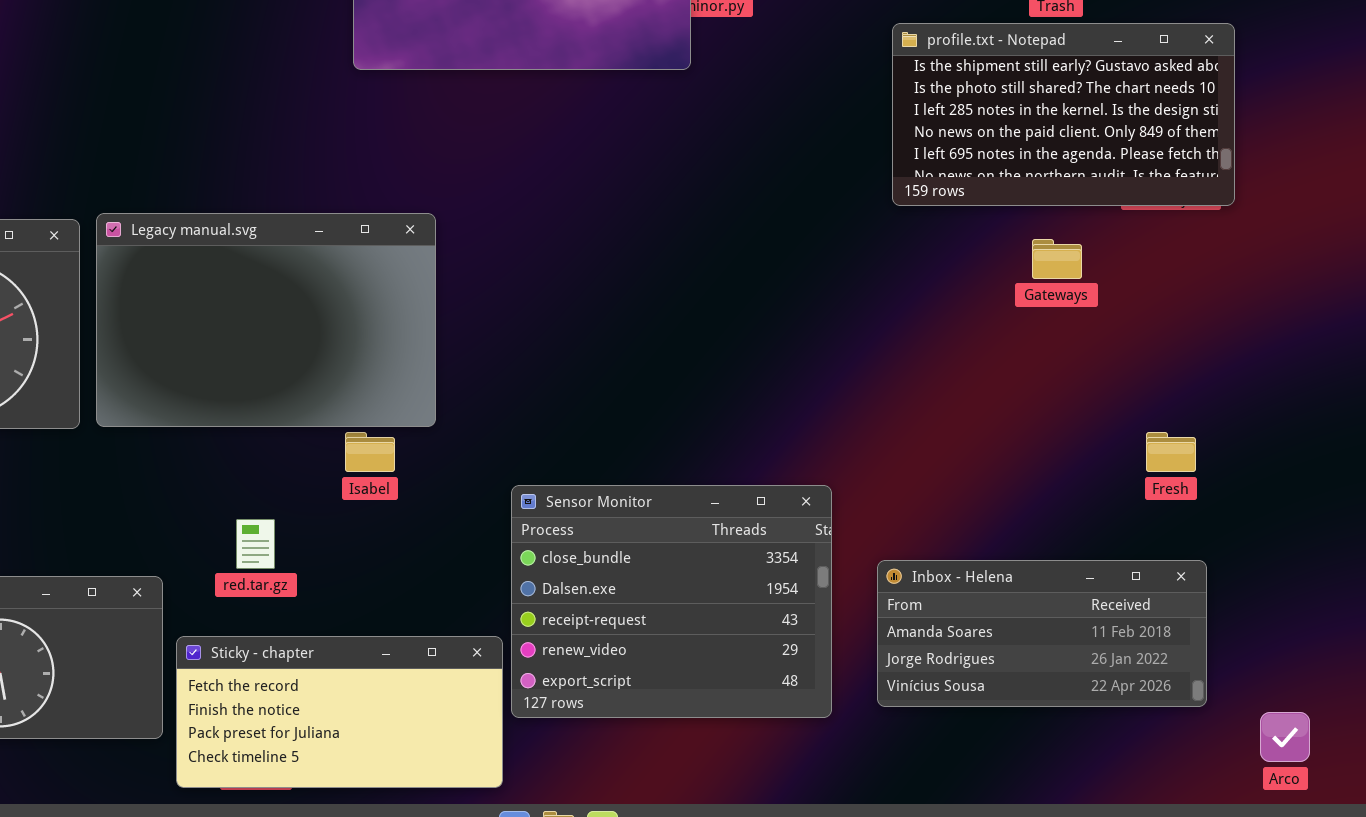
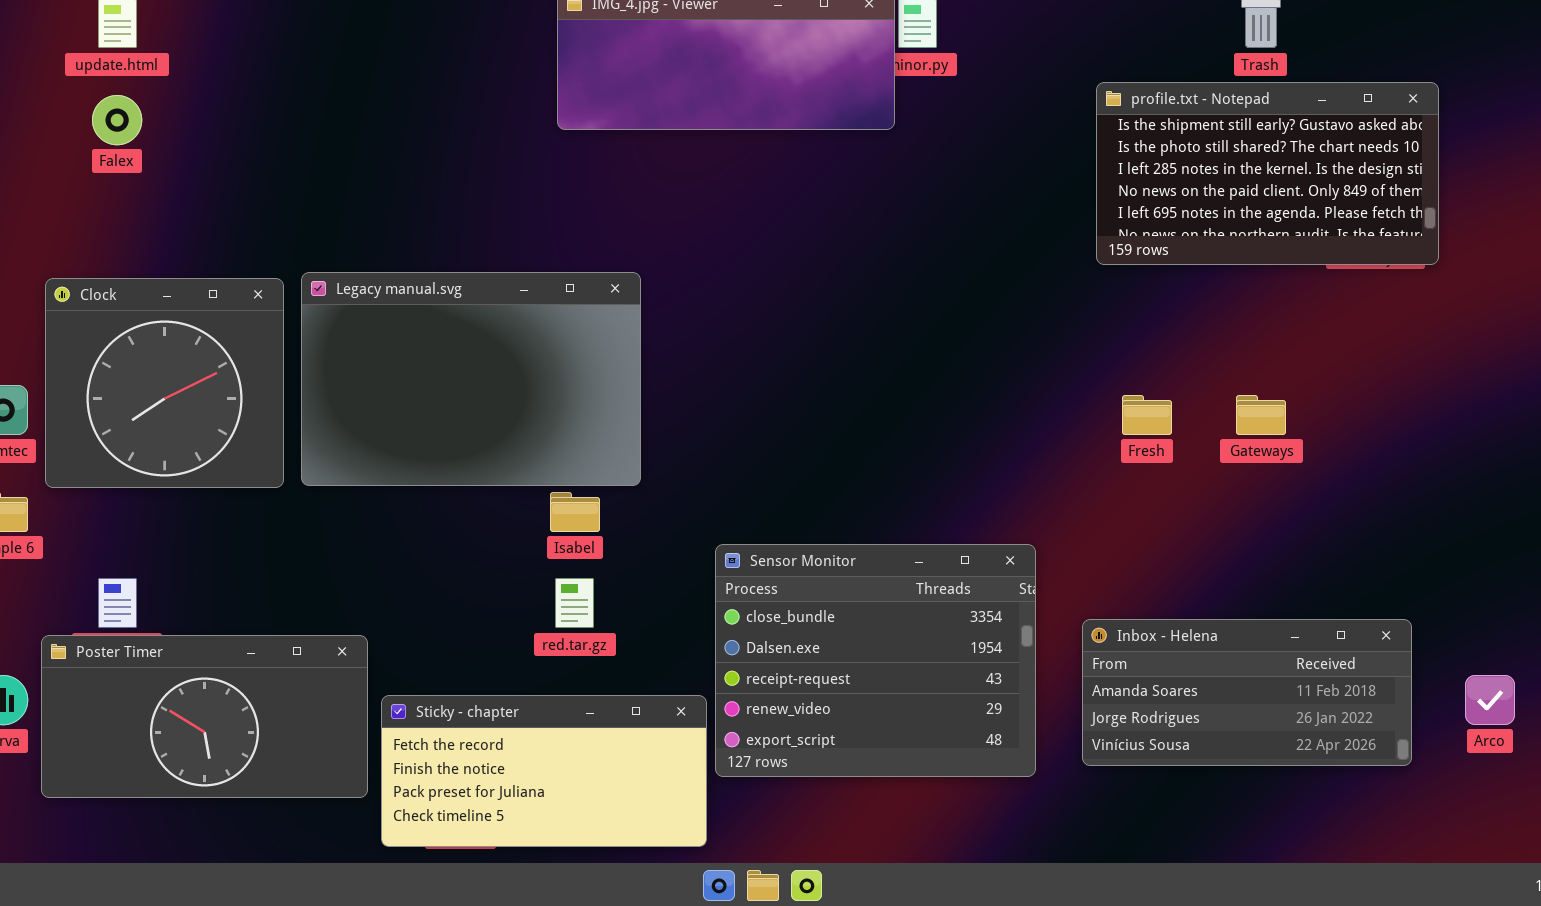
Gateways: [1032,239,1082,279] -> [1236,395,1286,435], moved
Fresh: [1146,432,1196,472] -> [1122,395,1172,435], moved
red.tar.gz: [236,519,275,569] -> [555,578,594,628], moved
Arco: [1260,712,1310,762] -> [1465,675,1515,725], moved

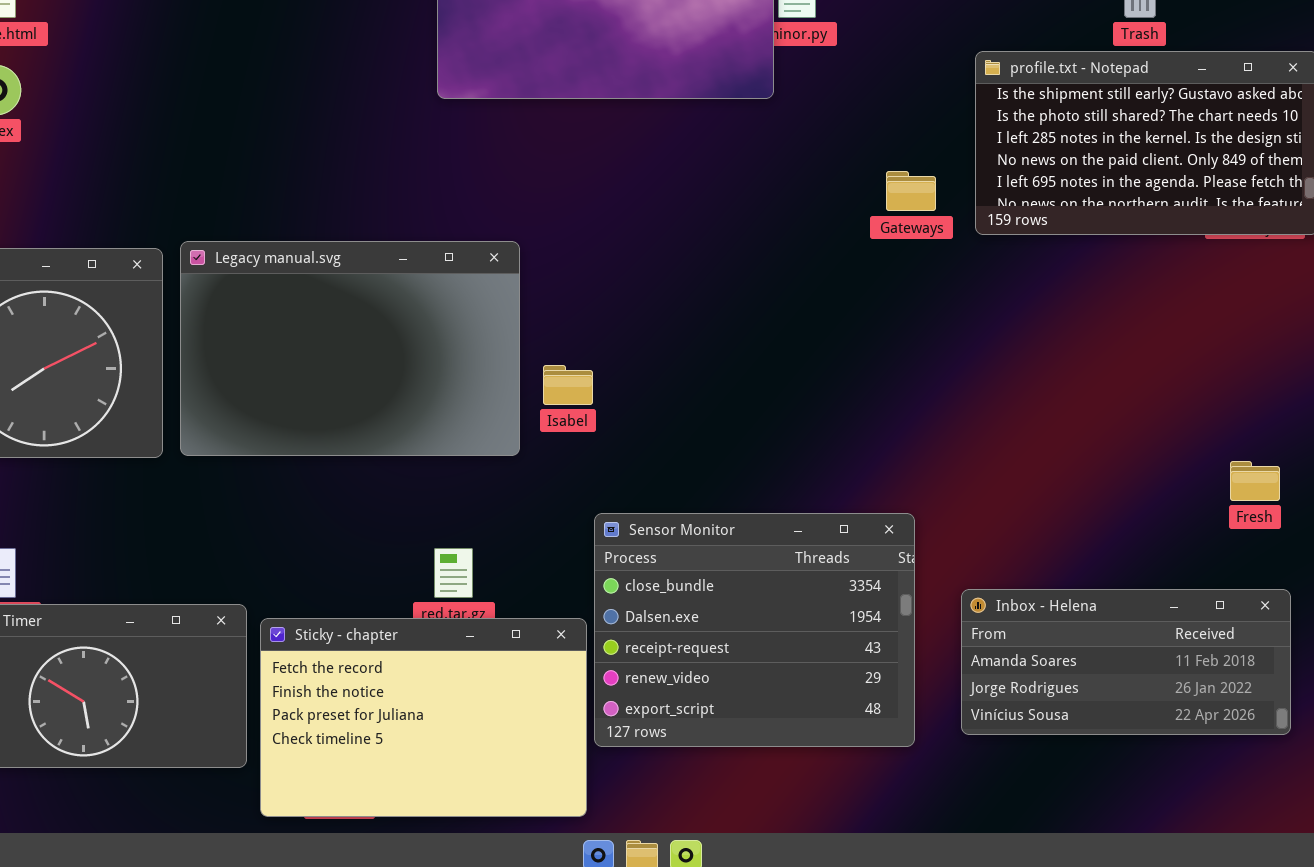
Fresh: [1122,395,1172,435] -> [1230,461,1280,501], moved
Gateways: [1236,395,1286,435] -> [886,171,936,211], moved
Isabel: [550,492,600,532] -> [543,365,593,405], moved
Sticky - chapter: [381,695,707,847] -> [260,618,587,817], resized

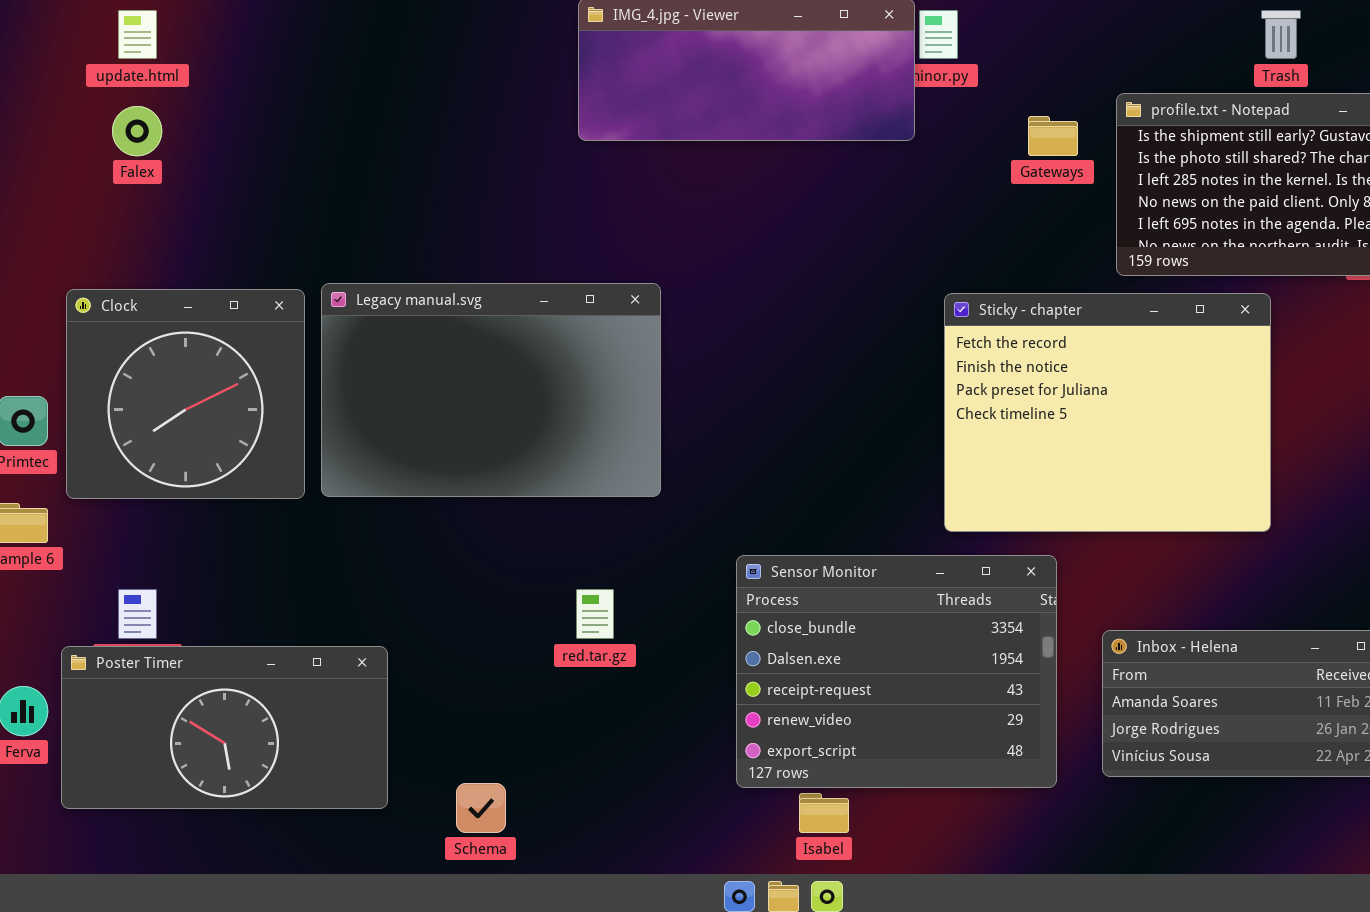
Gateways: [886,171,936,211] -> [1028,116,1078,156], moved
Isabel: [543,365,593,405] -> [799,793,849,833], moved
Sticky - chapter: [260,618,587,817] -> [944,293,1271,532], moved, resized

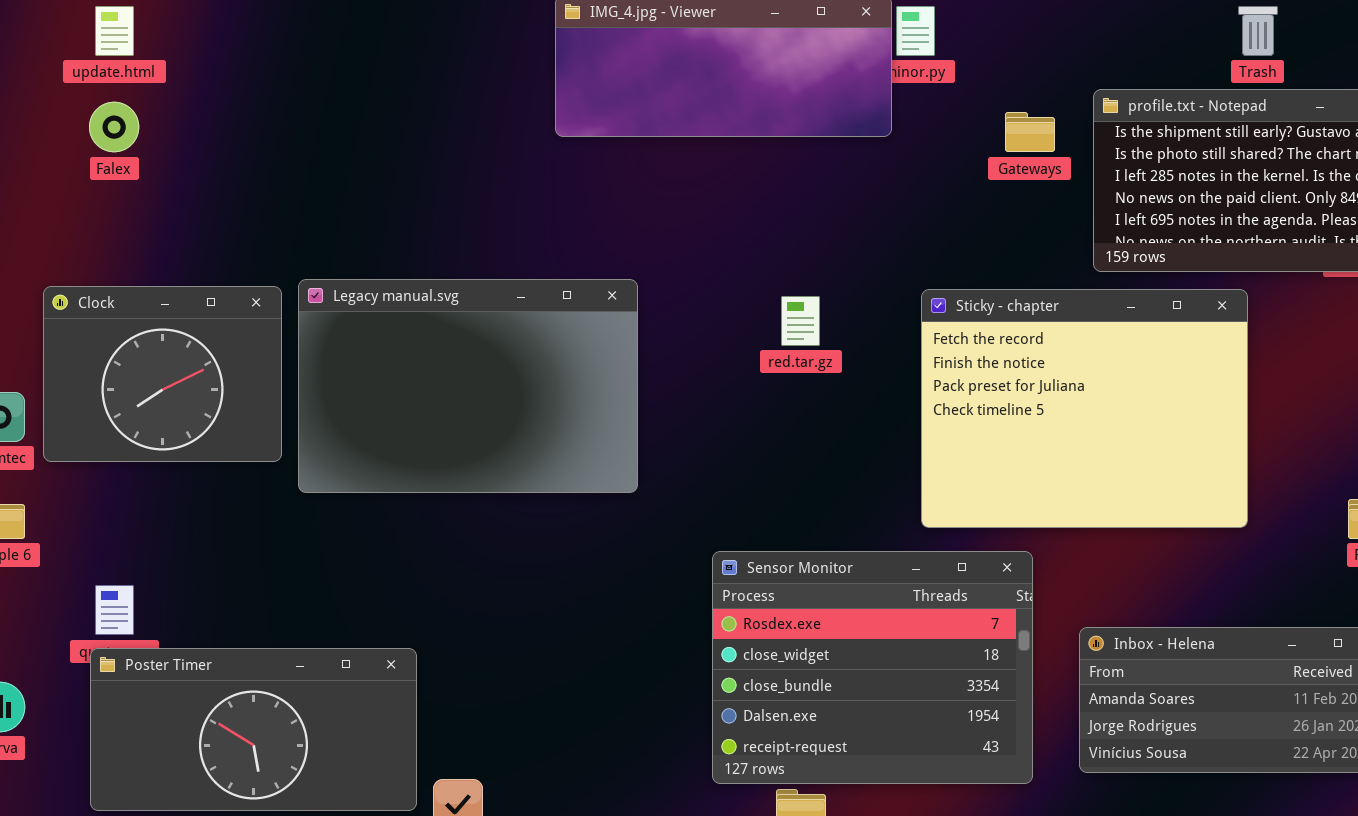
Clock: [66,289,305,499] -> [43,286,282,462], resized
Sensor Monitor: [736,555,1057,788] -> [712,551,1033,784], scrolled up 2 rows
red.tar.gz: [576,589,614,639] -> [781,296,820,346], moved
Poster Timer: [61,646,388,809] -> [90,648,417,811], moved

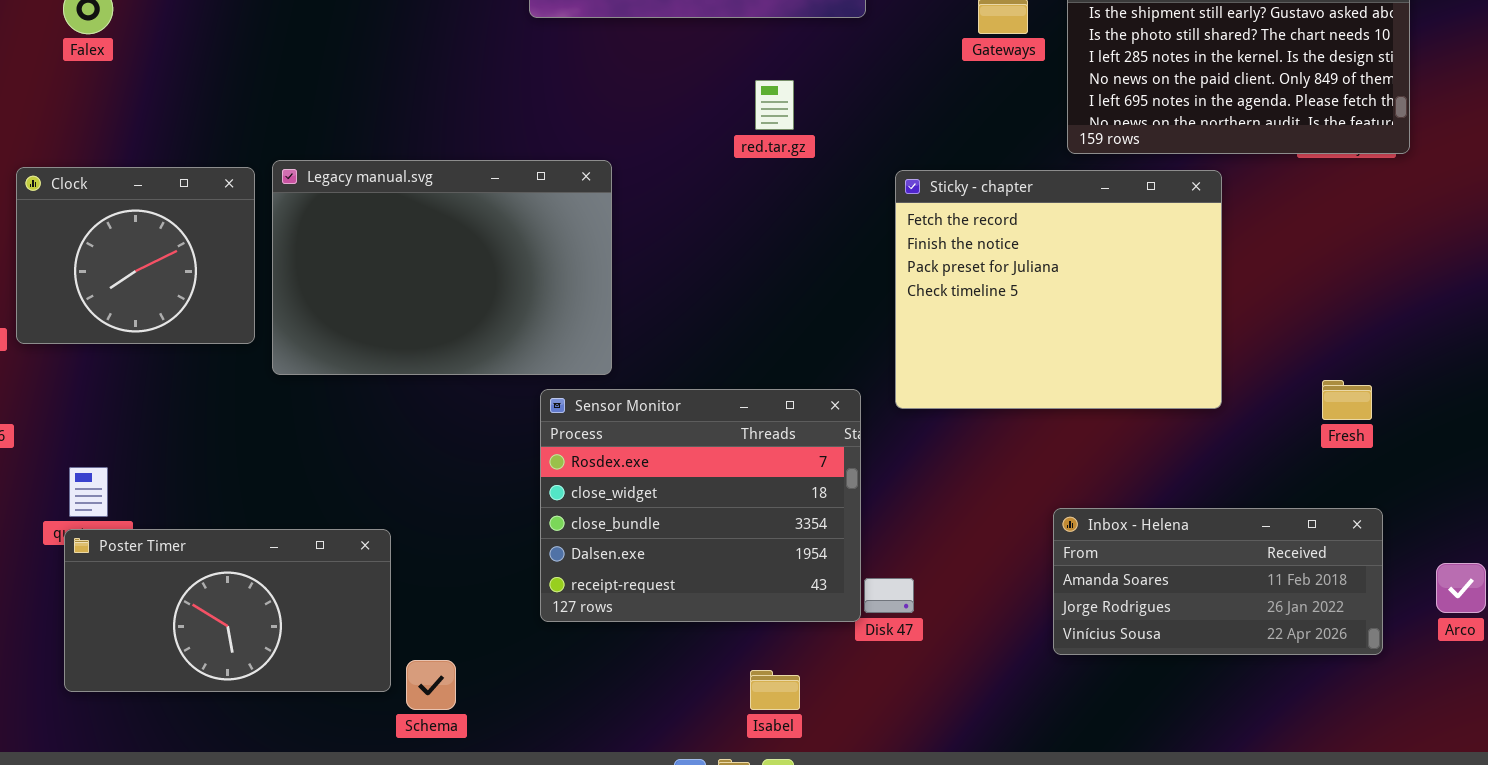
red.tar.gz: [781,296,820,346] -> [755,80,794,130], moved
Sensor Monitor: [712,551,1033,784] -> [540,389,861,622], moved

